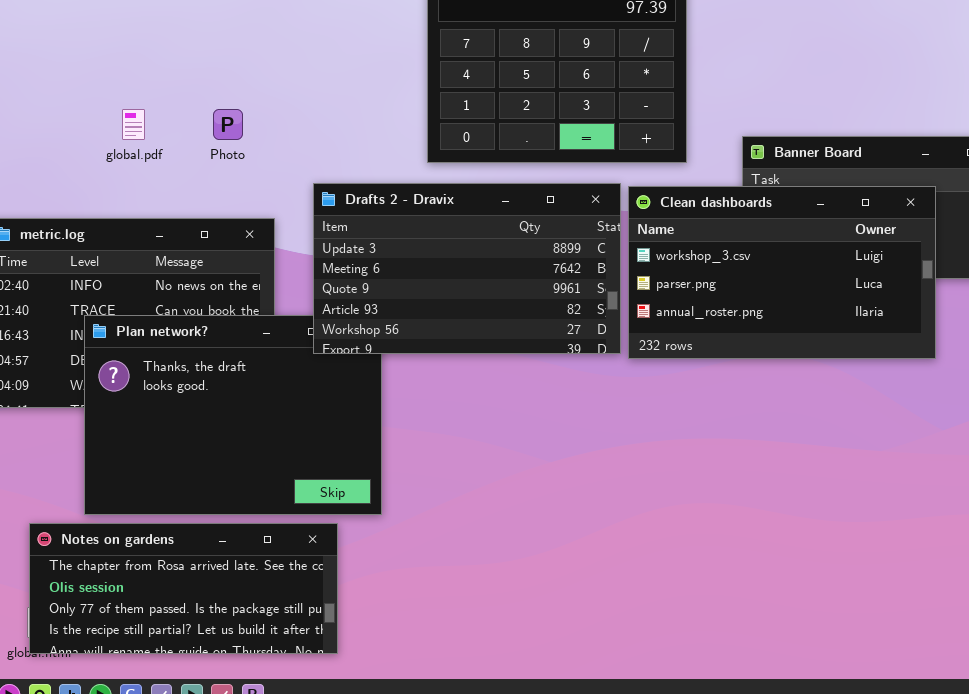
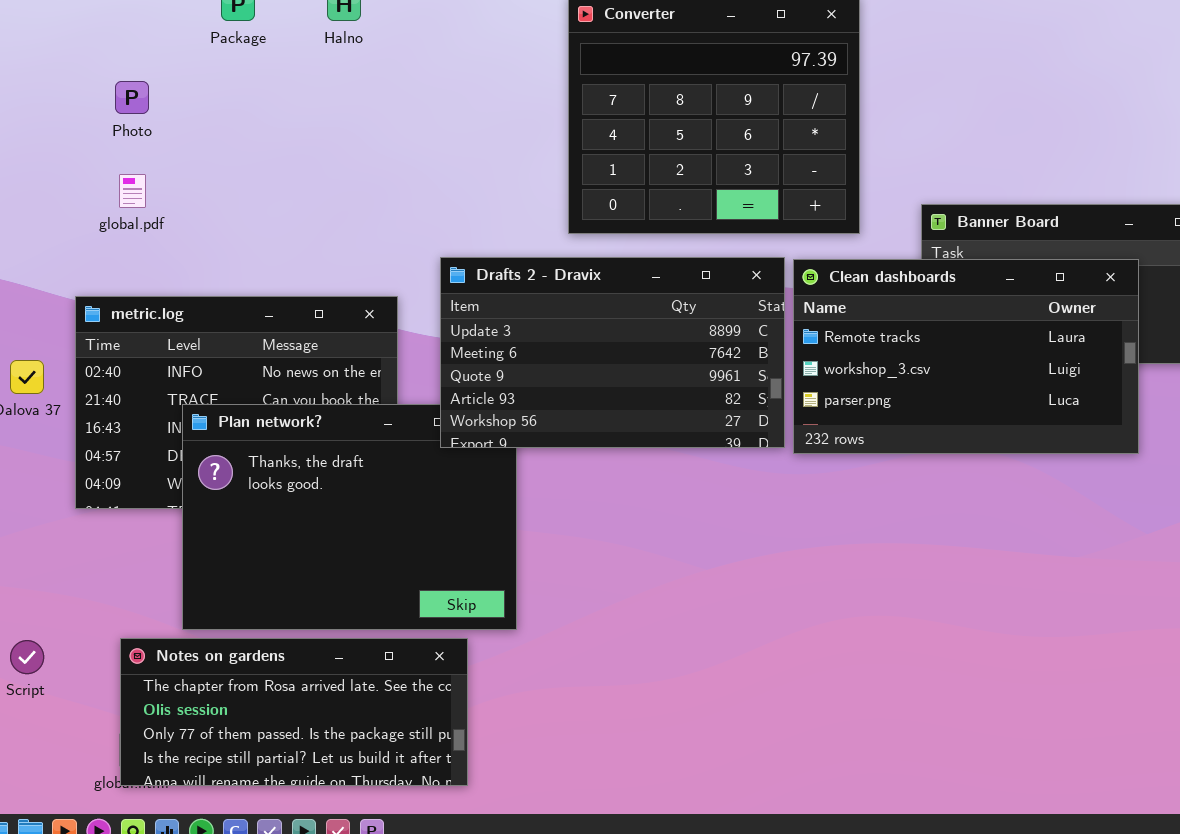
global.pdf: [122,109,145,140] -> [119,174,146,208], moved
Photo: [213,109,243,140] -> [115,81,149,114], moved
Clean dashboards: [628,186,936,359] -> [793,259,1139,454], scrolled up 1 row

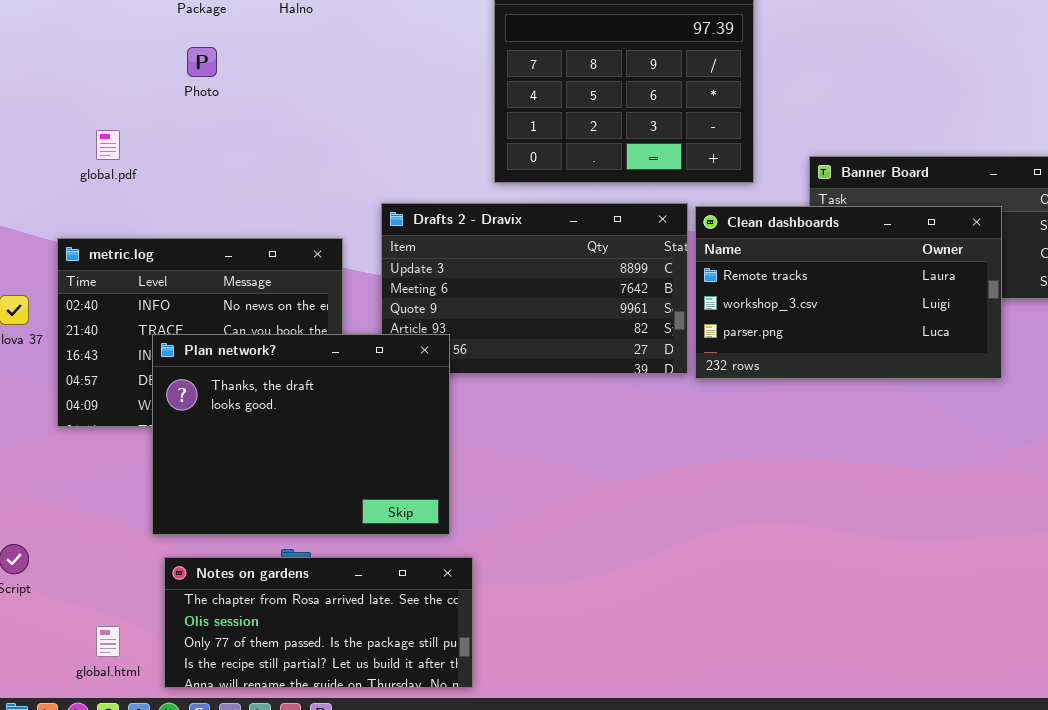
Photo: [115,81,149,114] -> [187,47,217,77], moved
Plan network?: [182,404,517,630] -> [152,334,450,535], raised
Notes on gardens: [120,638,468,786] -> [164,557,473,688], moved

